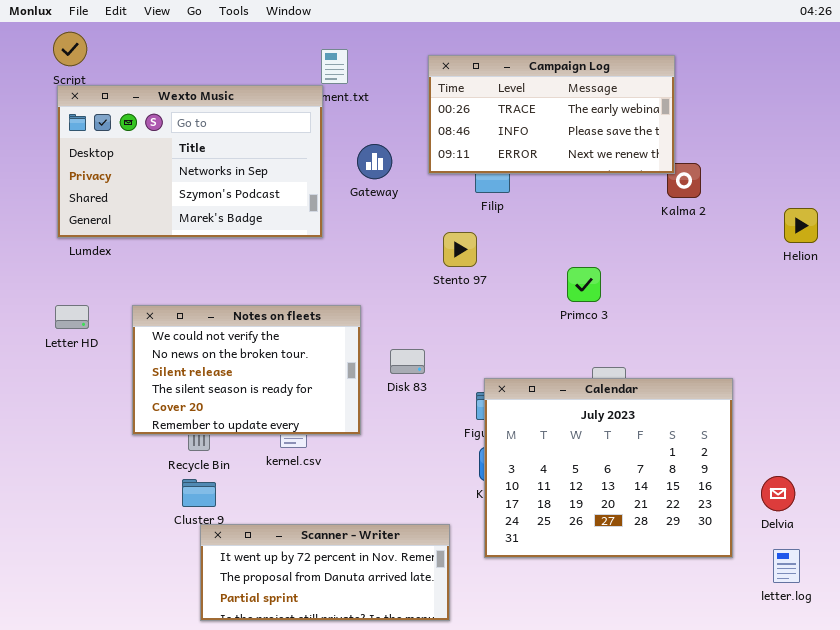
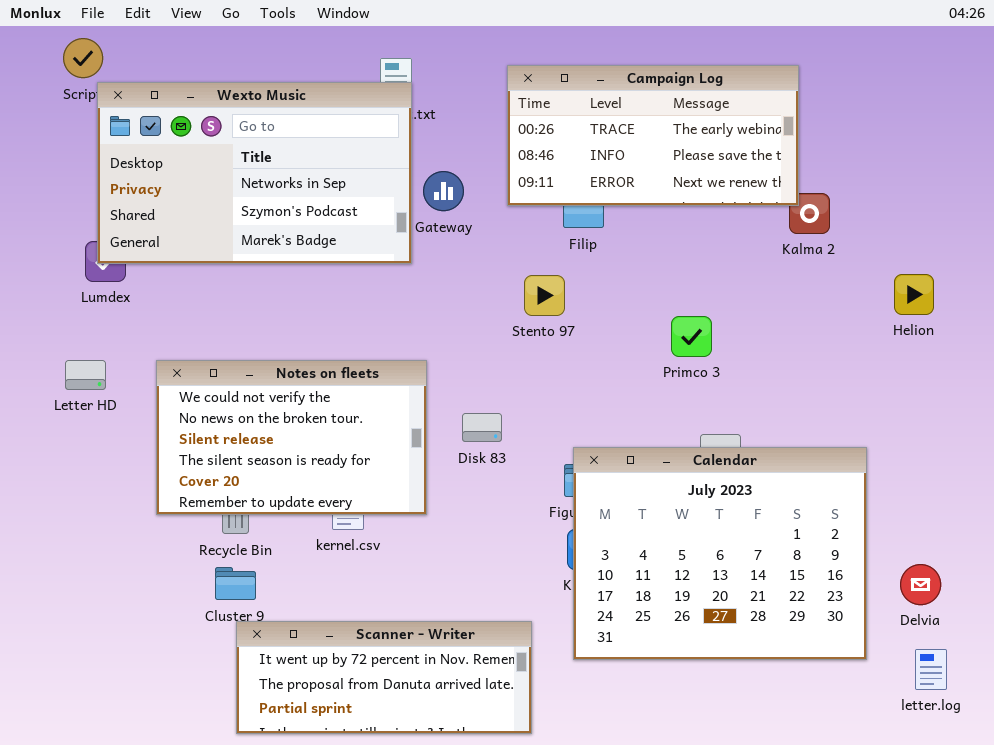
Wexto Music: [57,85,323,238] -> [97,82,412,264], moved
Helion: [784,208,818,243] -> [894,274,934,315], moved

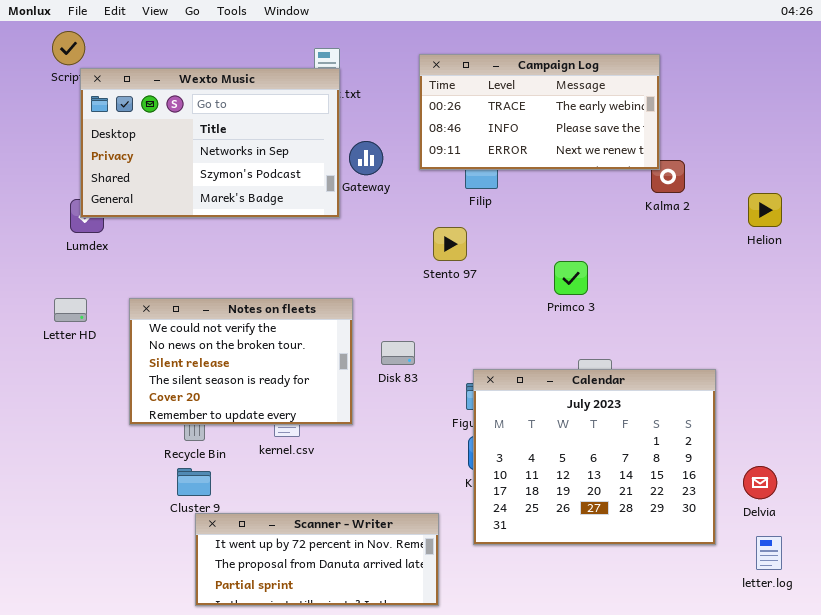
Helion: [894,274,934,315] -> [748,193,782,227], moved

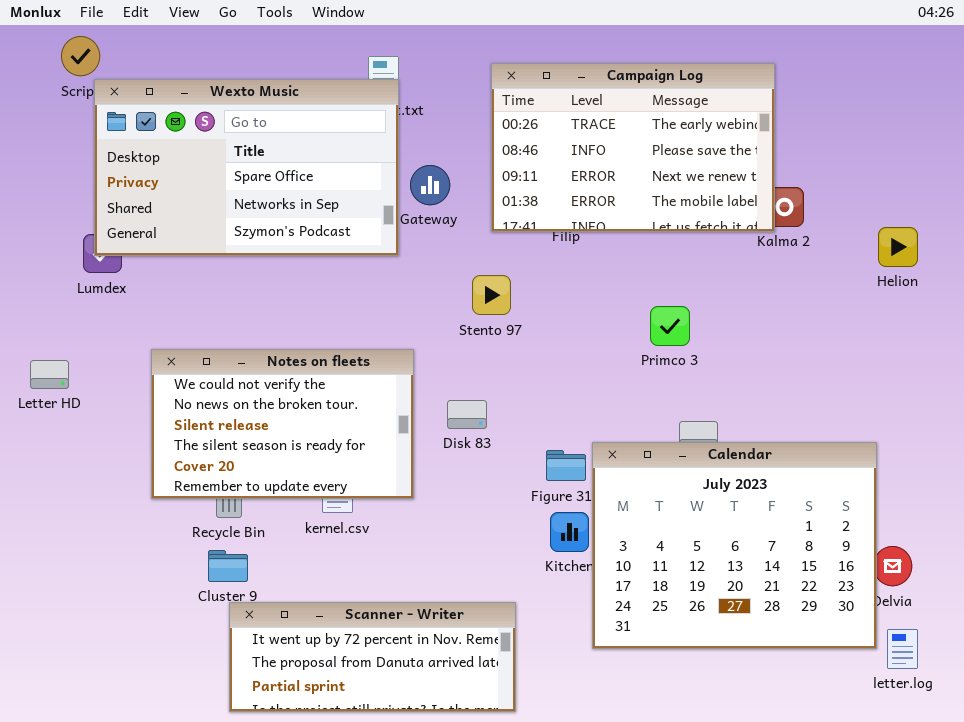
Campaign Log: [419,54,660,170] -> [491,63,775,232], resized
Wexto Music: [80,68,340,218] -> [94,79,399,256], scrolled up 1 row
Stento 97: [433,227,467,261] -> [472,275,511,315], moved
Letter HD: [54,298,87,322] -> [30,360,69,389], moved
Calendar: [473,369,716,545] -> [592,442,877,649], moved

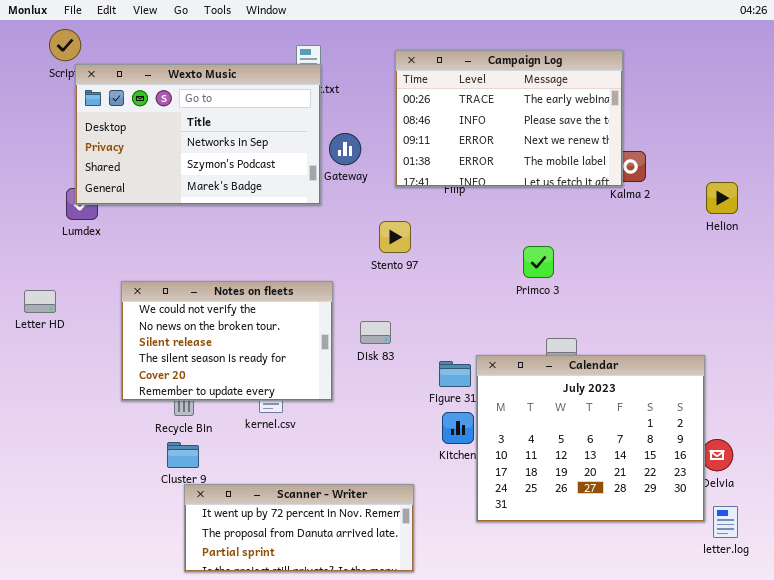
Wexto Music: [94,79,399,256] -> [75,64,321,205], scrolled down 1 row

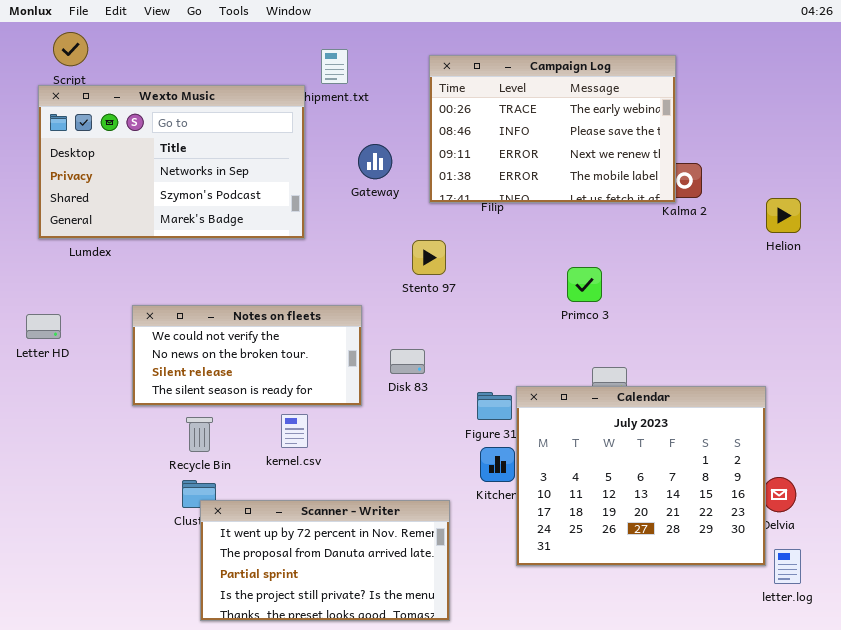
Wexto Music: [75,64,321,205] -> [38,85,305,239], moved
Notes on fleets: [121,281,333,401] -> [132,305,362,406], resized
Scanner - Writer: [184,484,414,572] -> [200,500,450,621], resized

